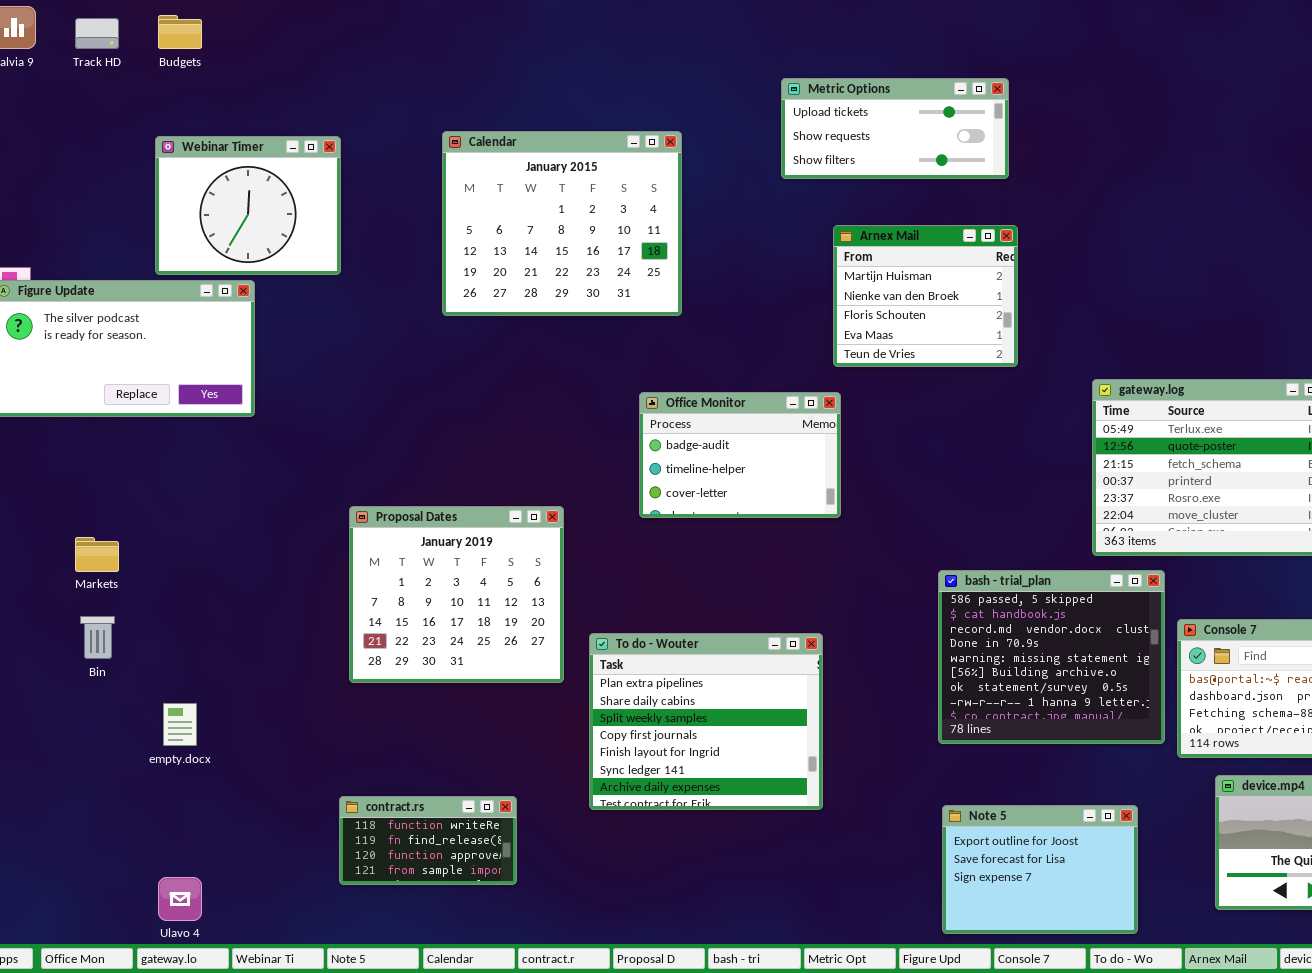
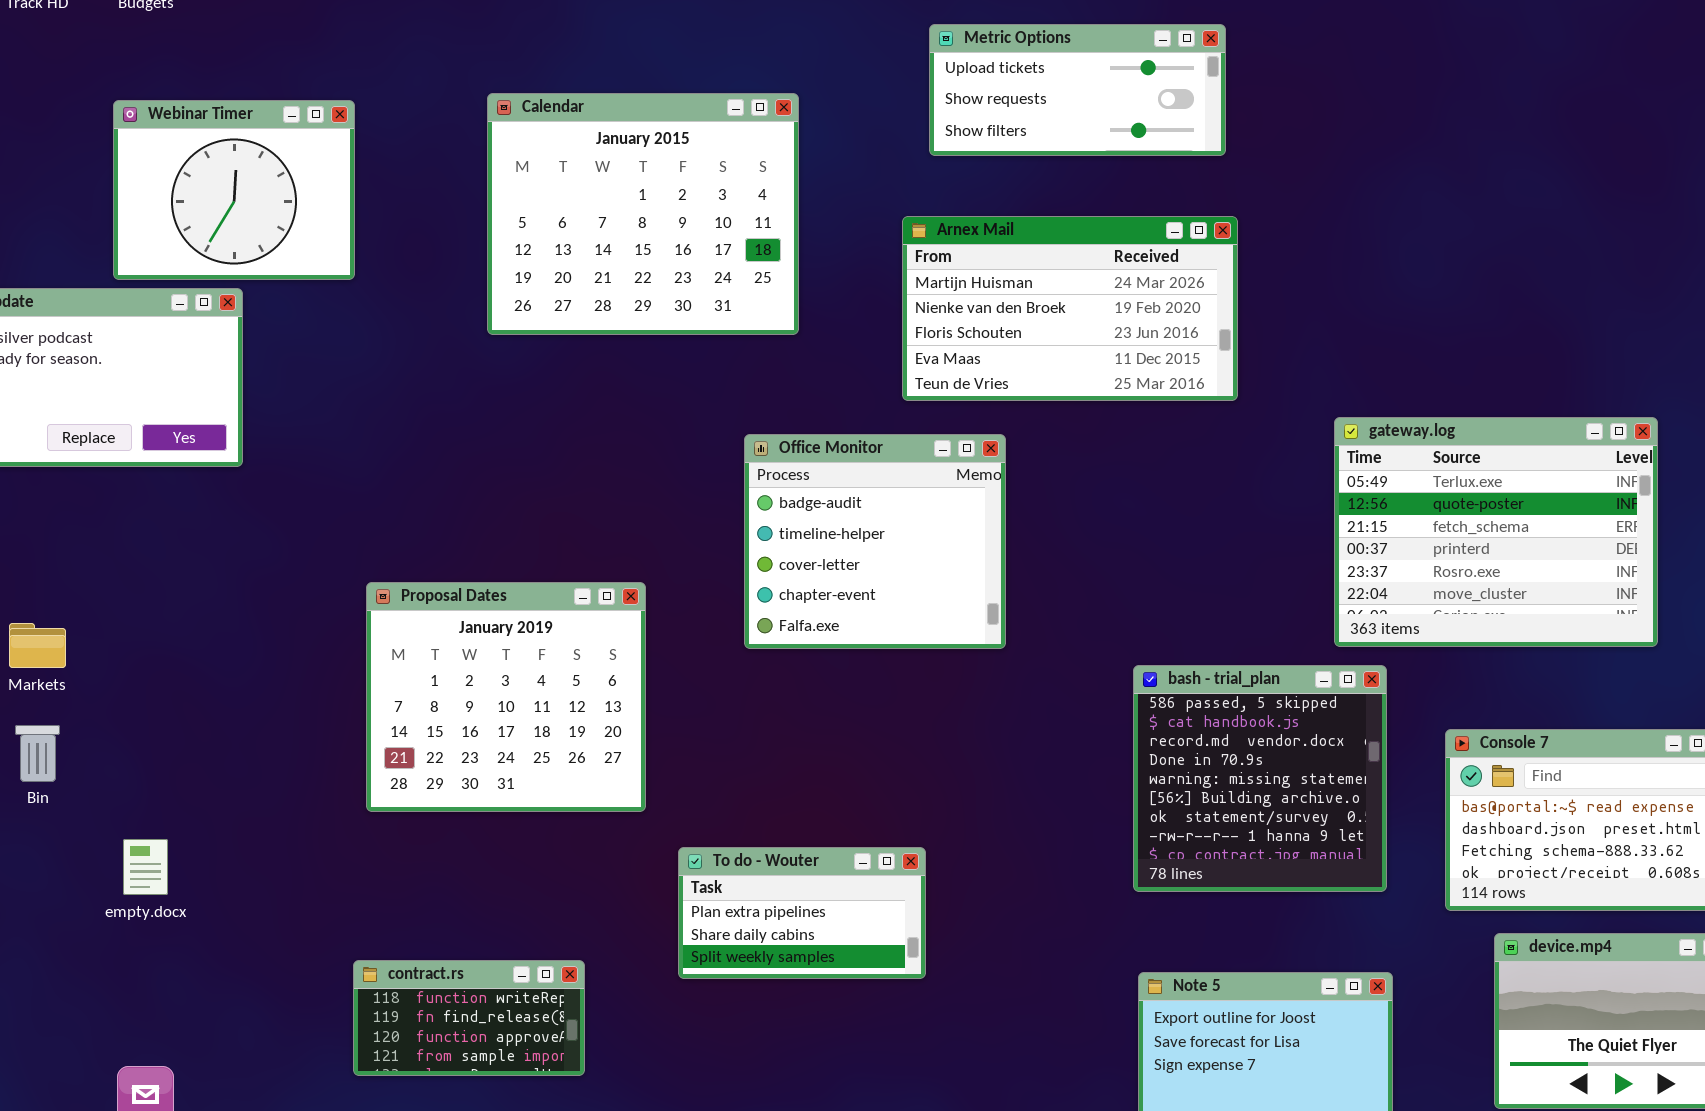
Arnex Mail: [833,225,1018,367] -> [902,216,1238,401], resized
Office Monitor: [639,392,841,518] -> [744,434,1006,649], resized
bash - trial_plan: [938,570,1165,744] -> [1133,665,1387,892], resized
To do - Wouter: [589,633,823,810] -> [678,847,926,979], resized

